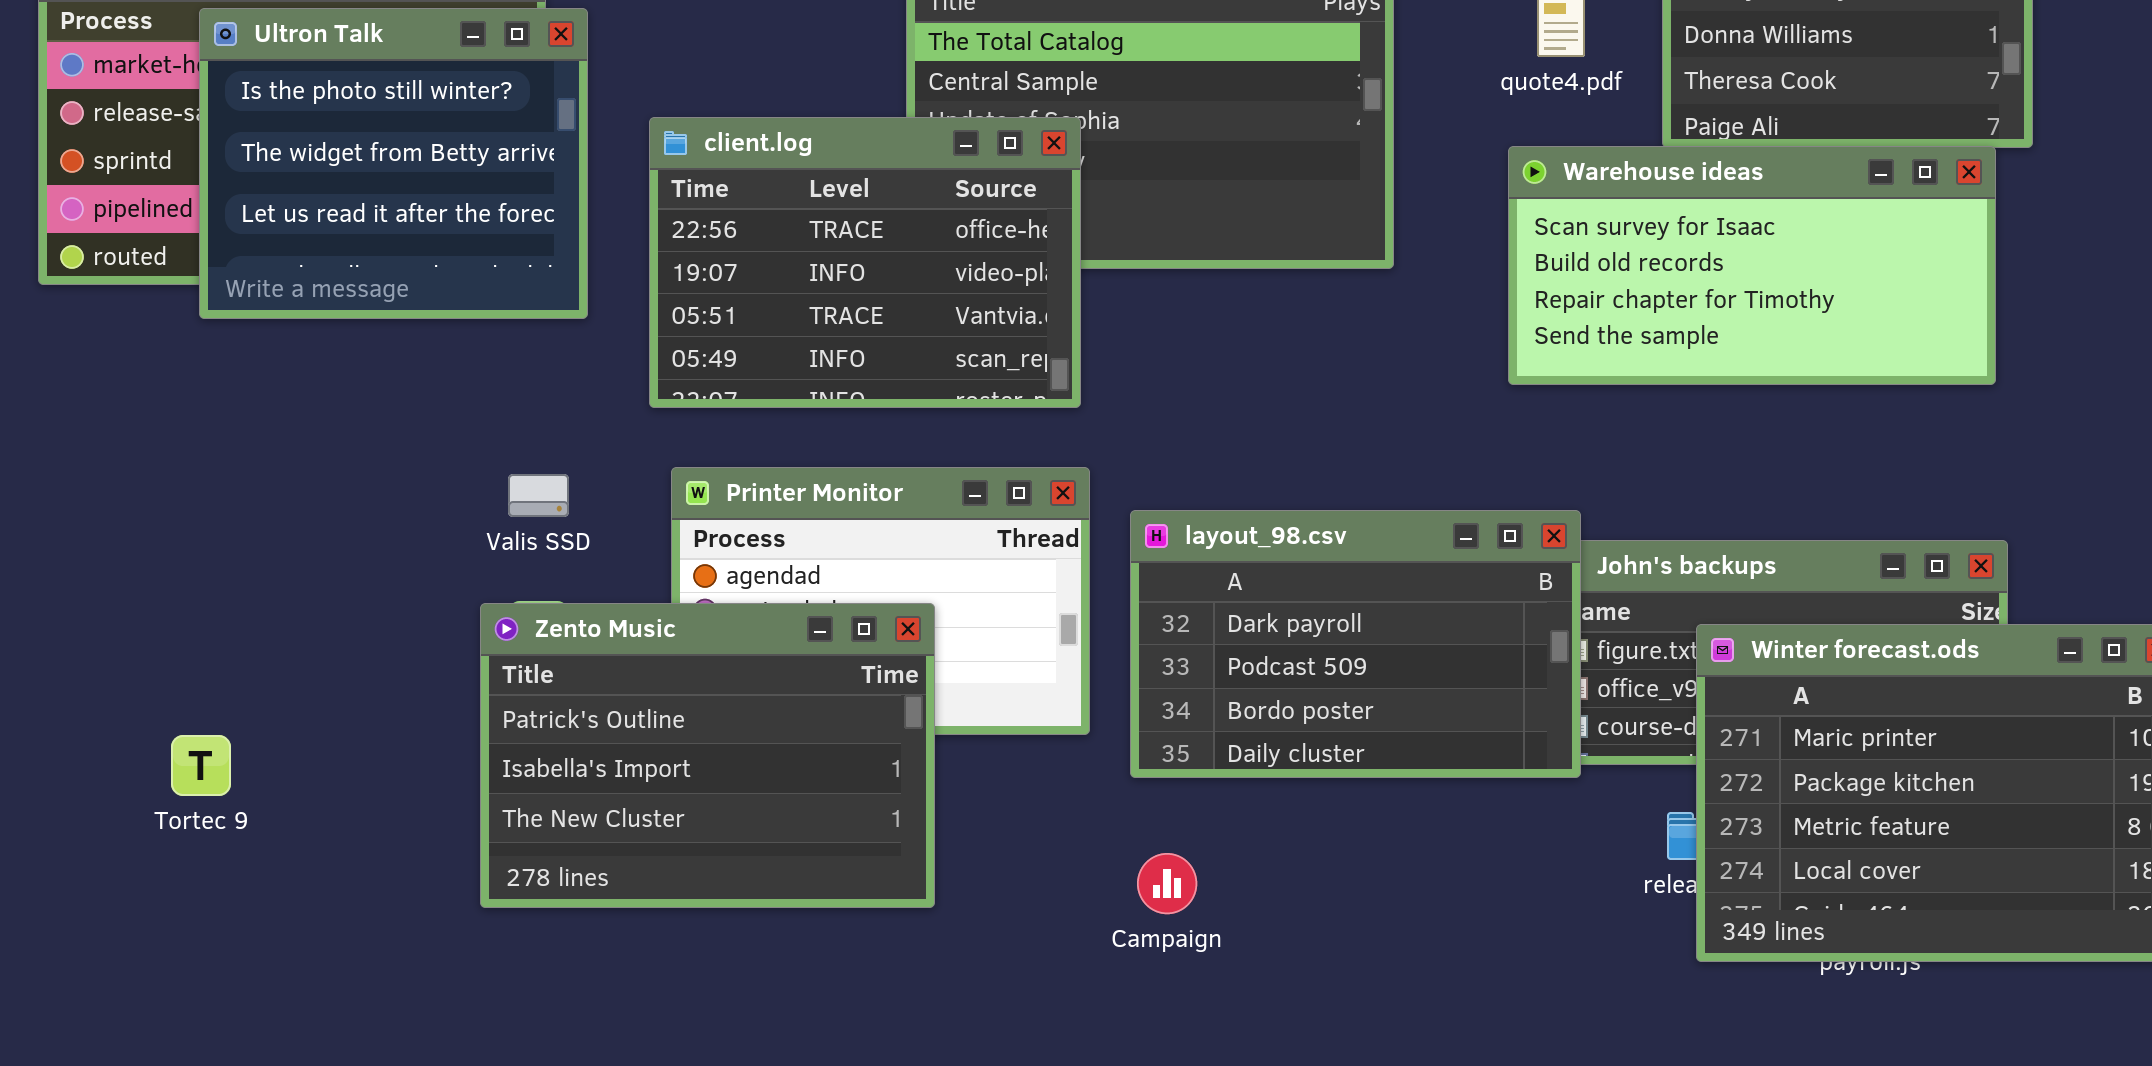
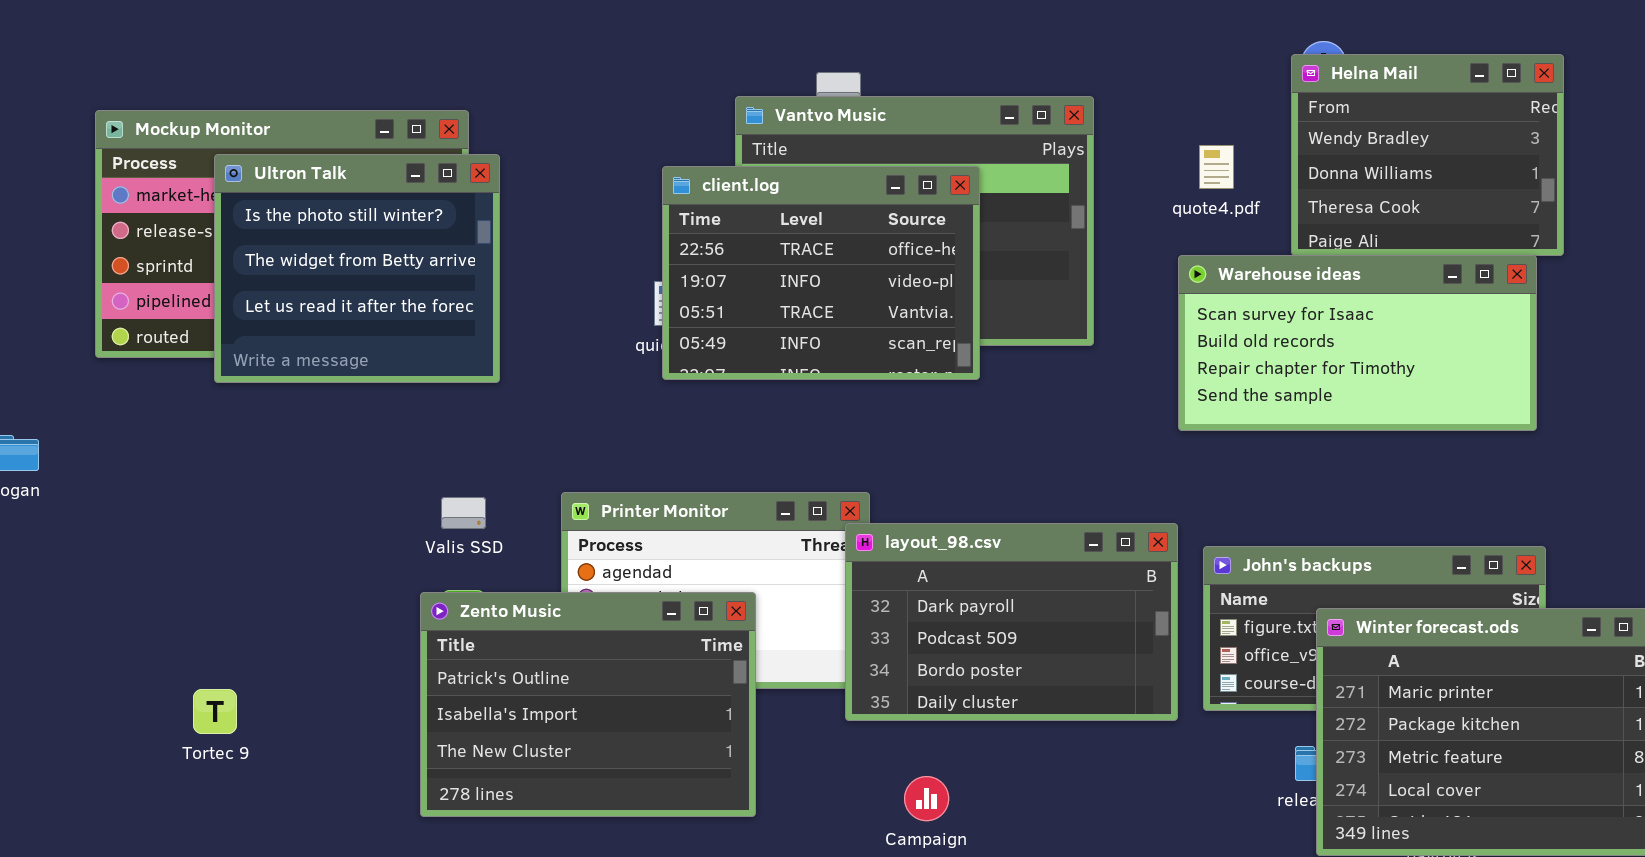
client.log: [649,117,1081,408] -> [662,166,980,380], moved
layout_98.csv: [1130,510,1581,778] -> [845,523,1178,721], moved

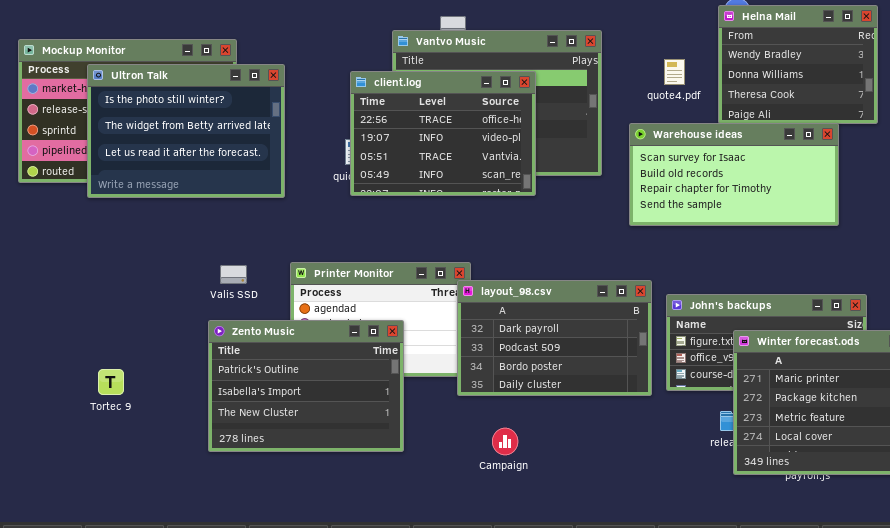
Ultron Talk: [214,154,500,383] -> [87,64,285,198], resized
Warehouse ideas: [1178,255,1537,431] -> [629,123,839,226], moved
Tortec 9: [193,689,237,734] -> [98,369,124,395], moved

